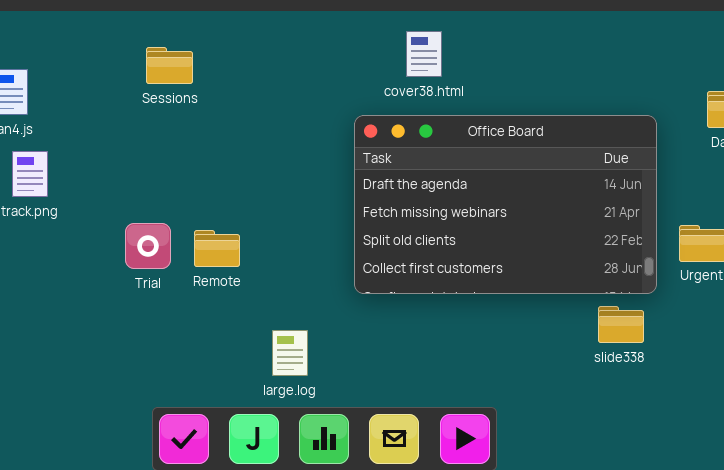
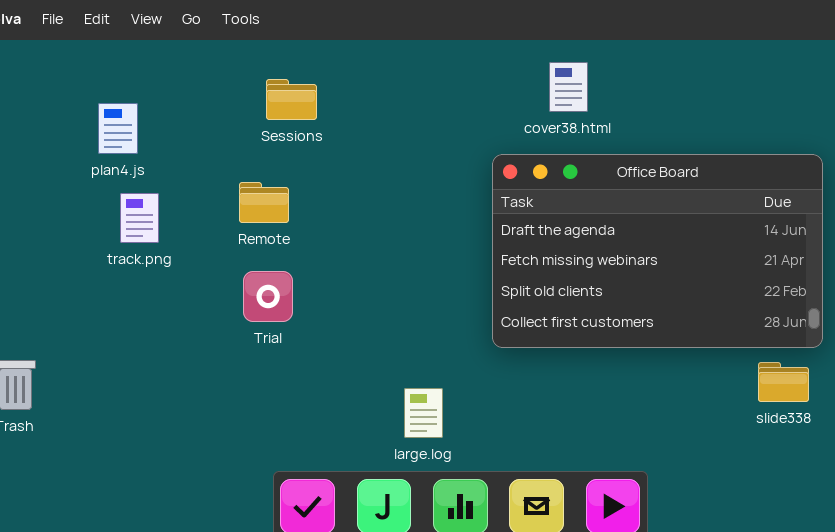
Remote: [194,230,240,267] -> [239,182,289,223], moved

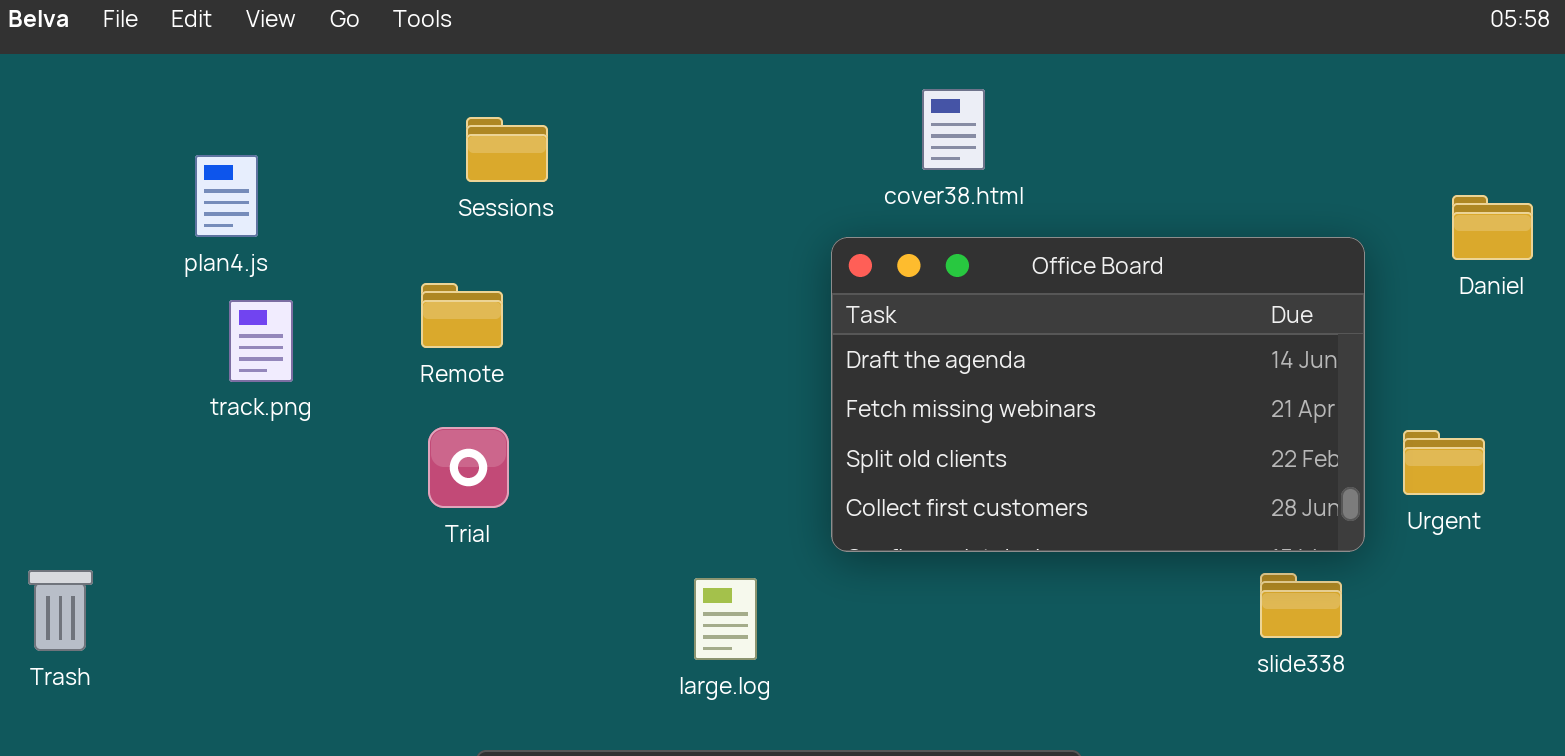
large.log: [404,388,443,438] -> [694,578,757,660], moved

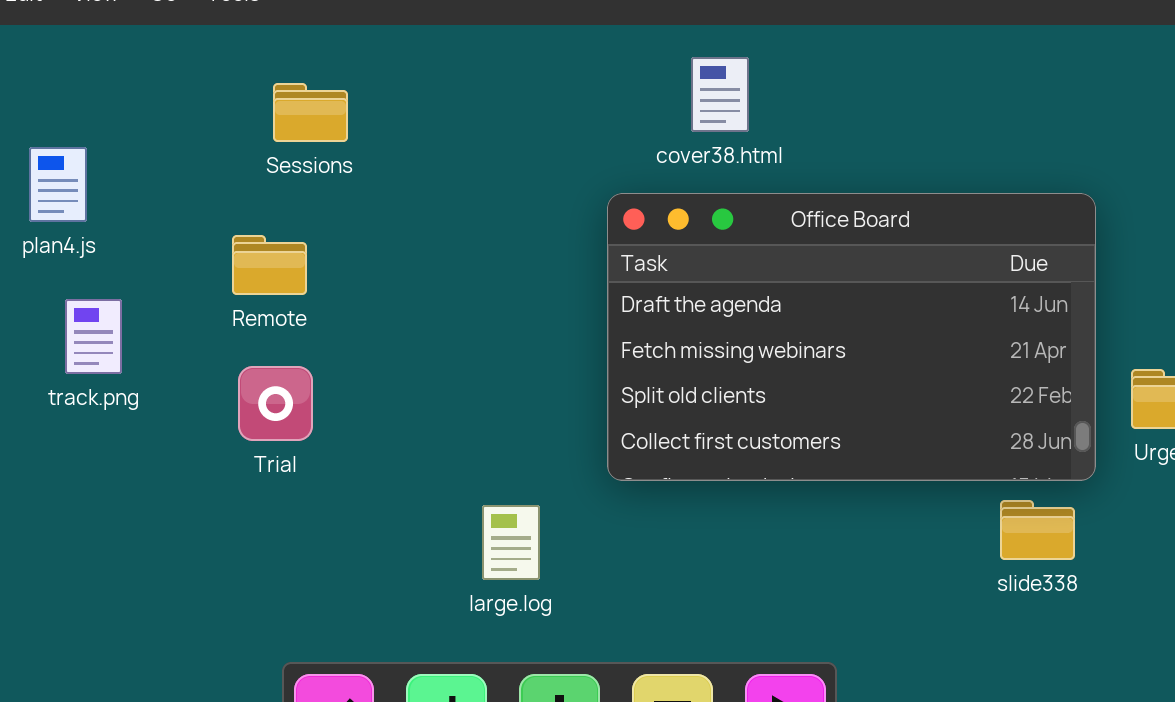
plan4.js: [195,155,258,237] -> [29,147,87,222], moved
track.png: [229,300,293,382] -> [65,299,122,374], moved

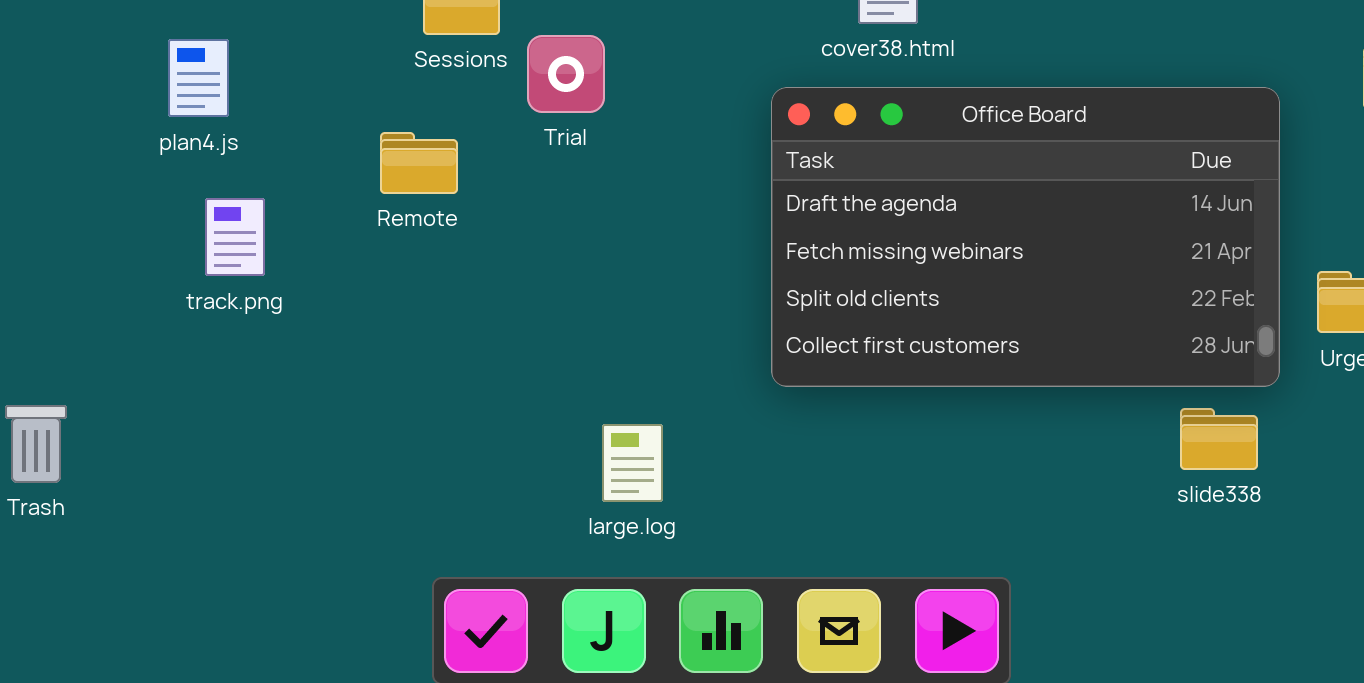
Trial: [238,366,313,441] -> [527,35,605,113], moved
large.log: [482,505,540,580] -> [602,424,663,502], moved

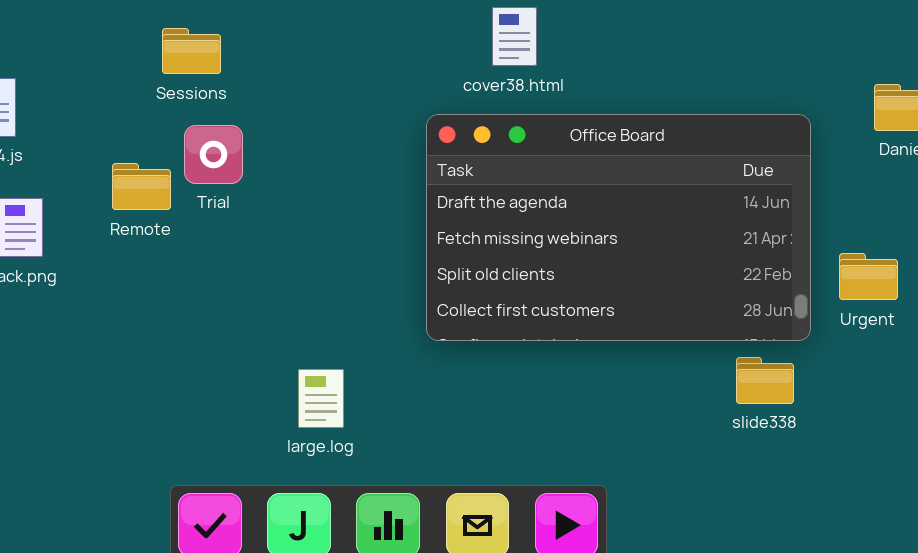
Trial: [527,35,605,113] -> [184,125,243,184], moved
Remote: [380,132,458,194] -> [112,163,171,210], moved

